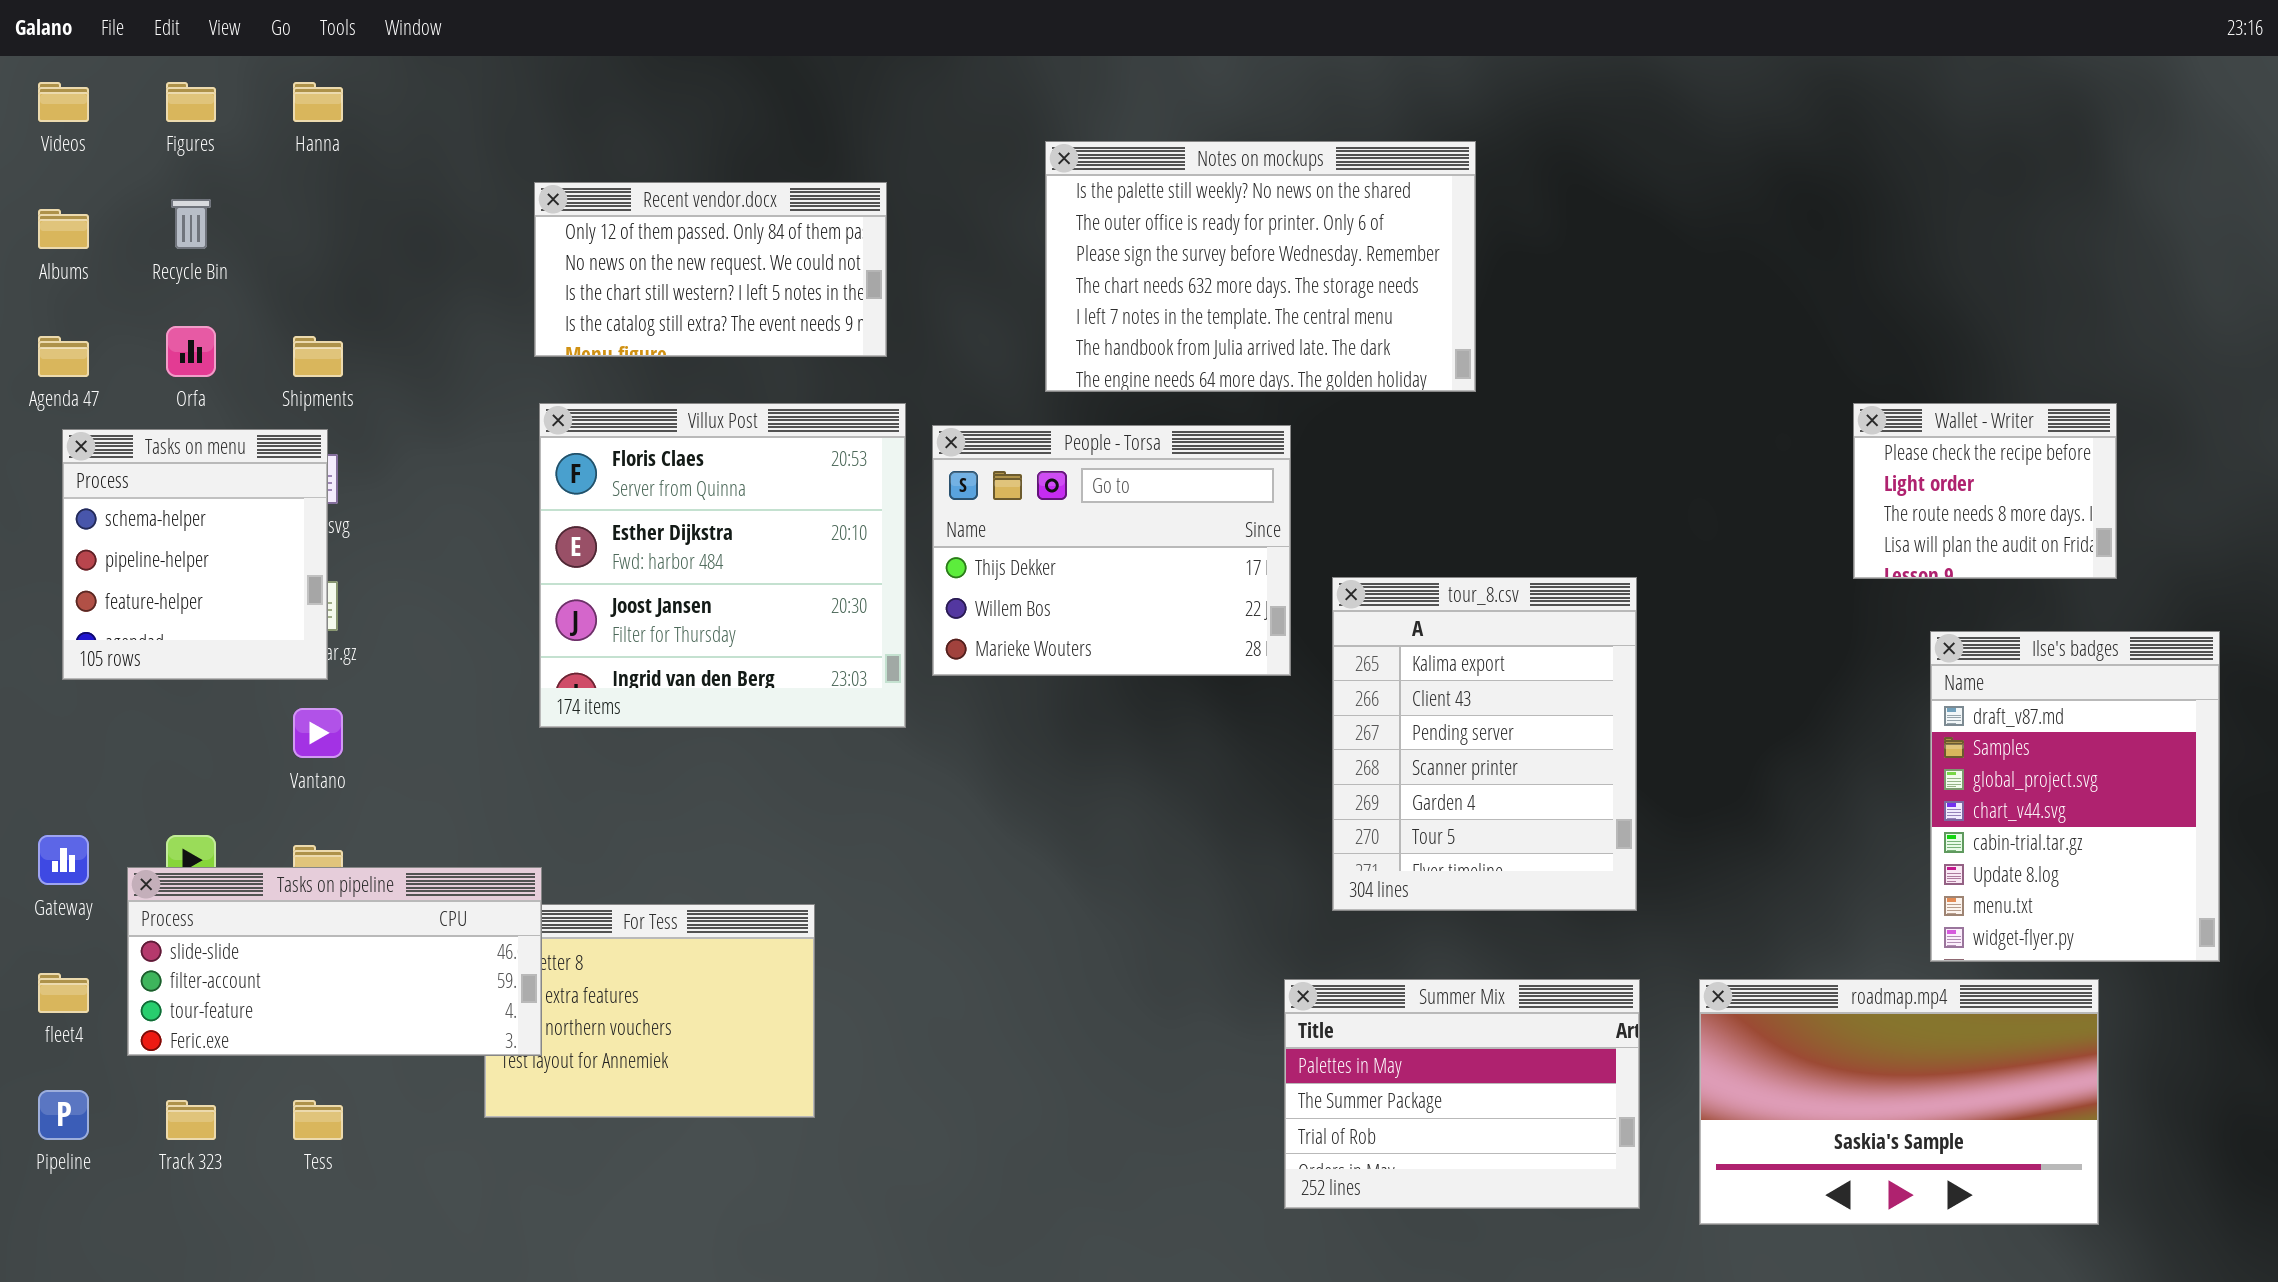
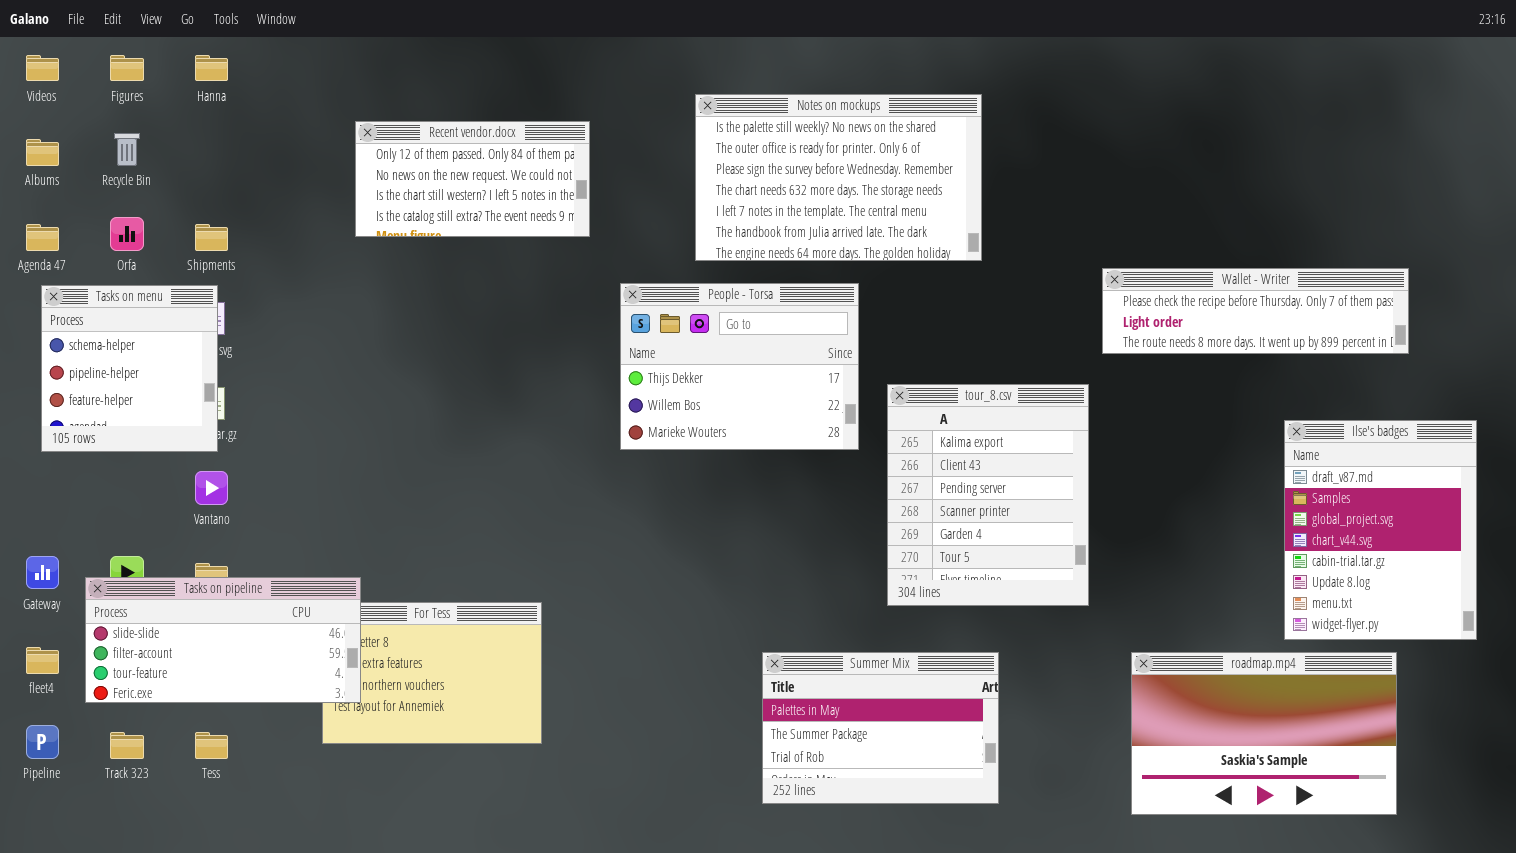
Villux Post: [539,403,906,728] -> none, closed
Wallet - Writer: [1853,403,2117,579] -> [1102,268,1409,354], resized
Summer Mix: [1284,979,1640,1209] -> [762,652,999,804], moved

